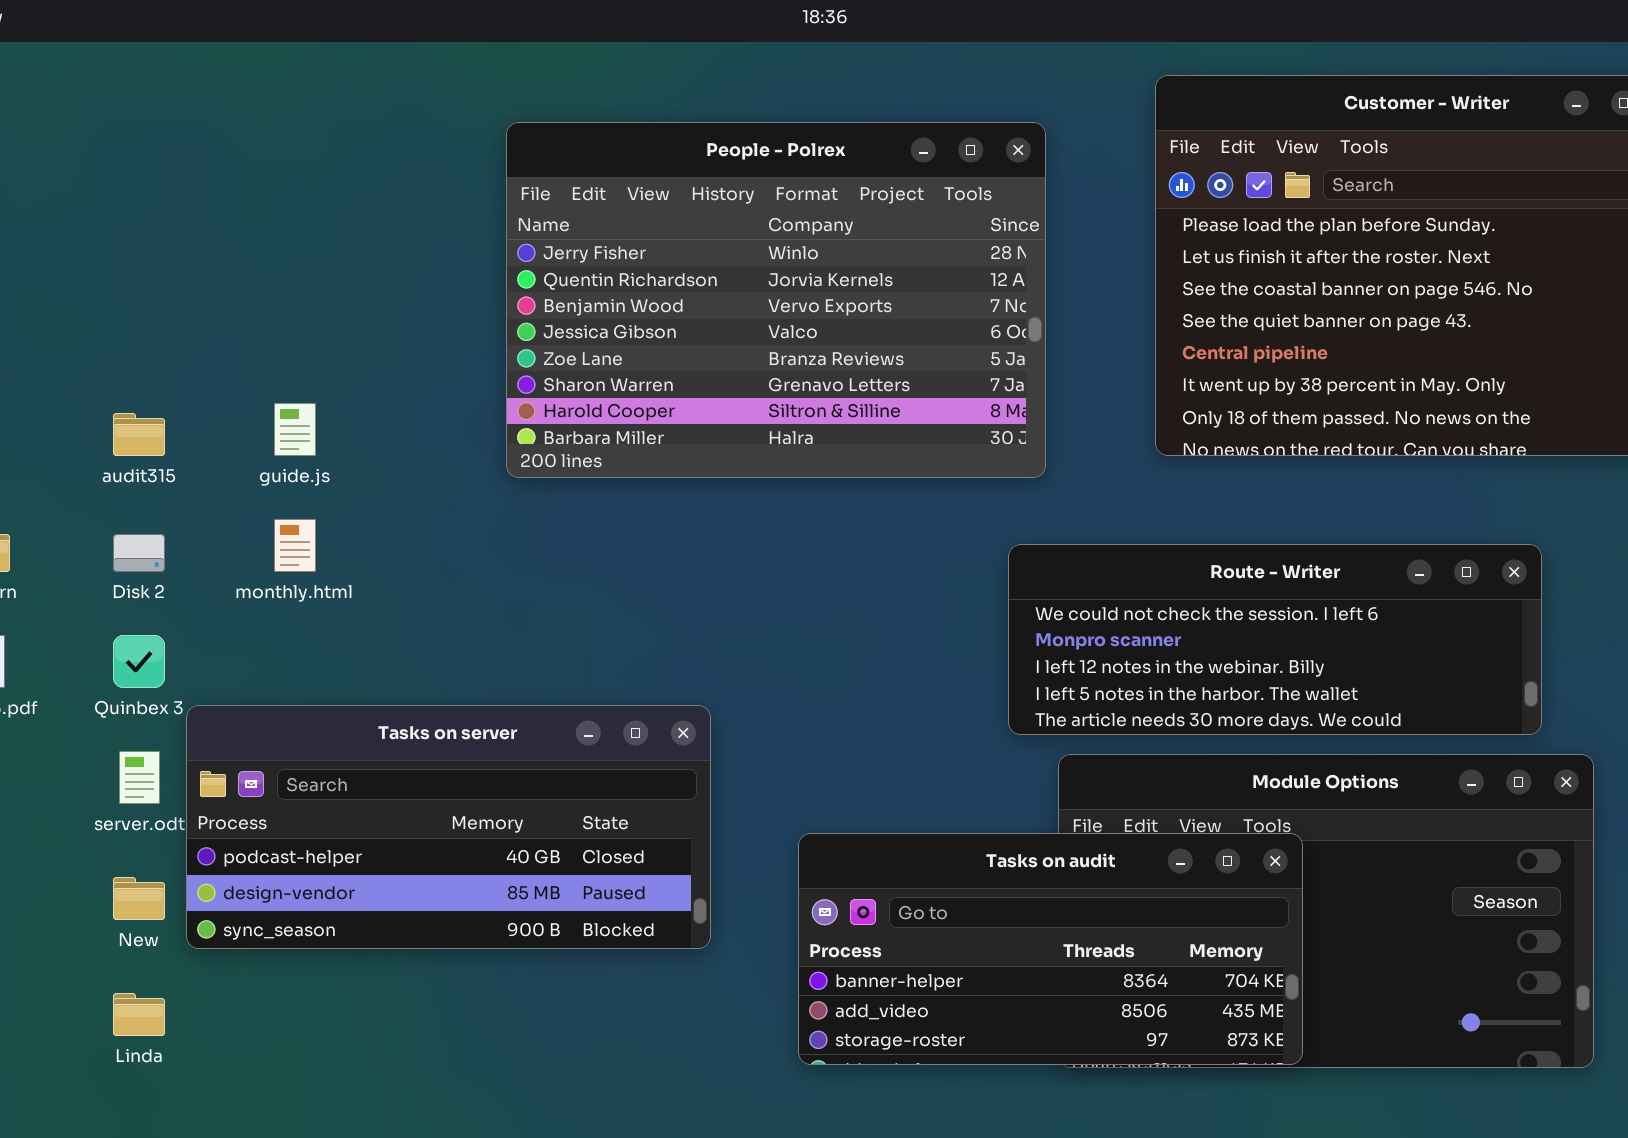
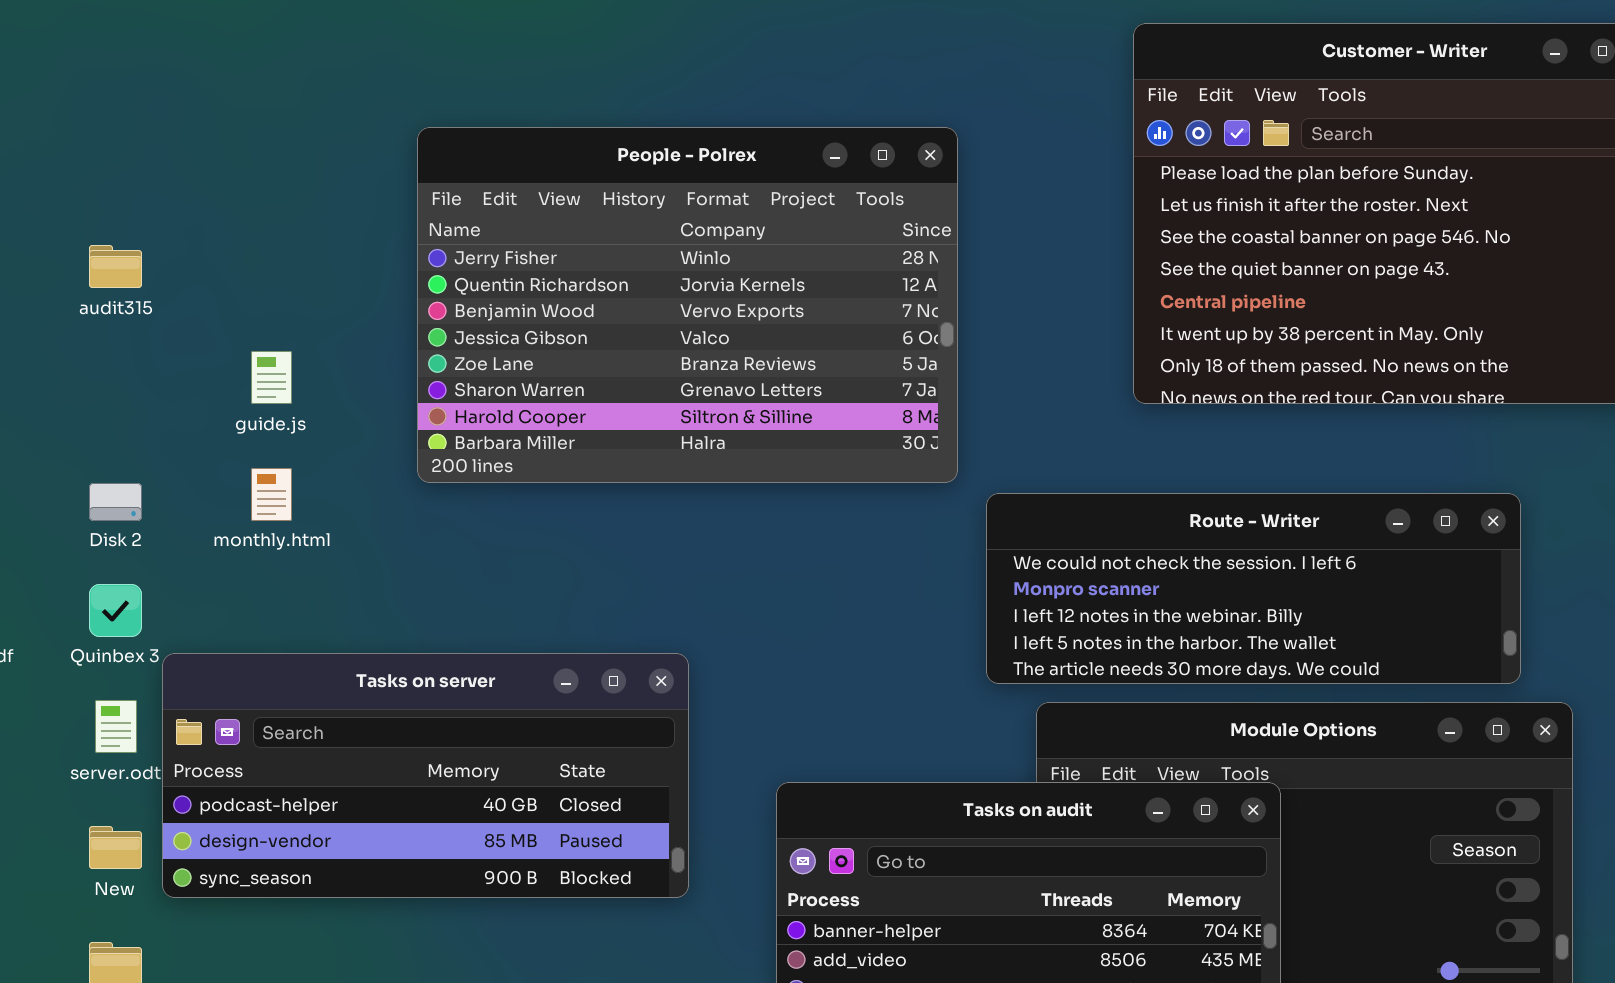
People - Polrex: [506,122,1046,478] -> [417,127,958,483], moved
audit315: [113,413,165,456] -> [89,245,142,288], moved

